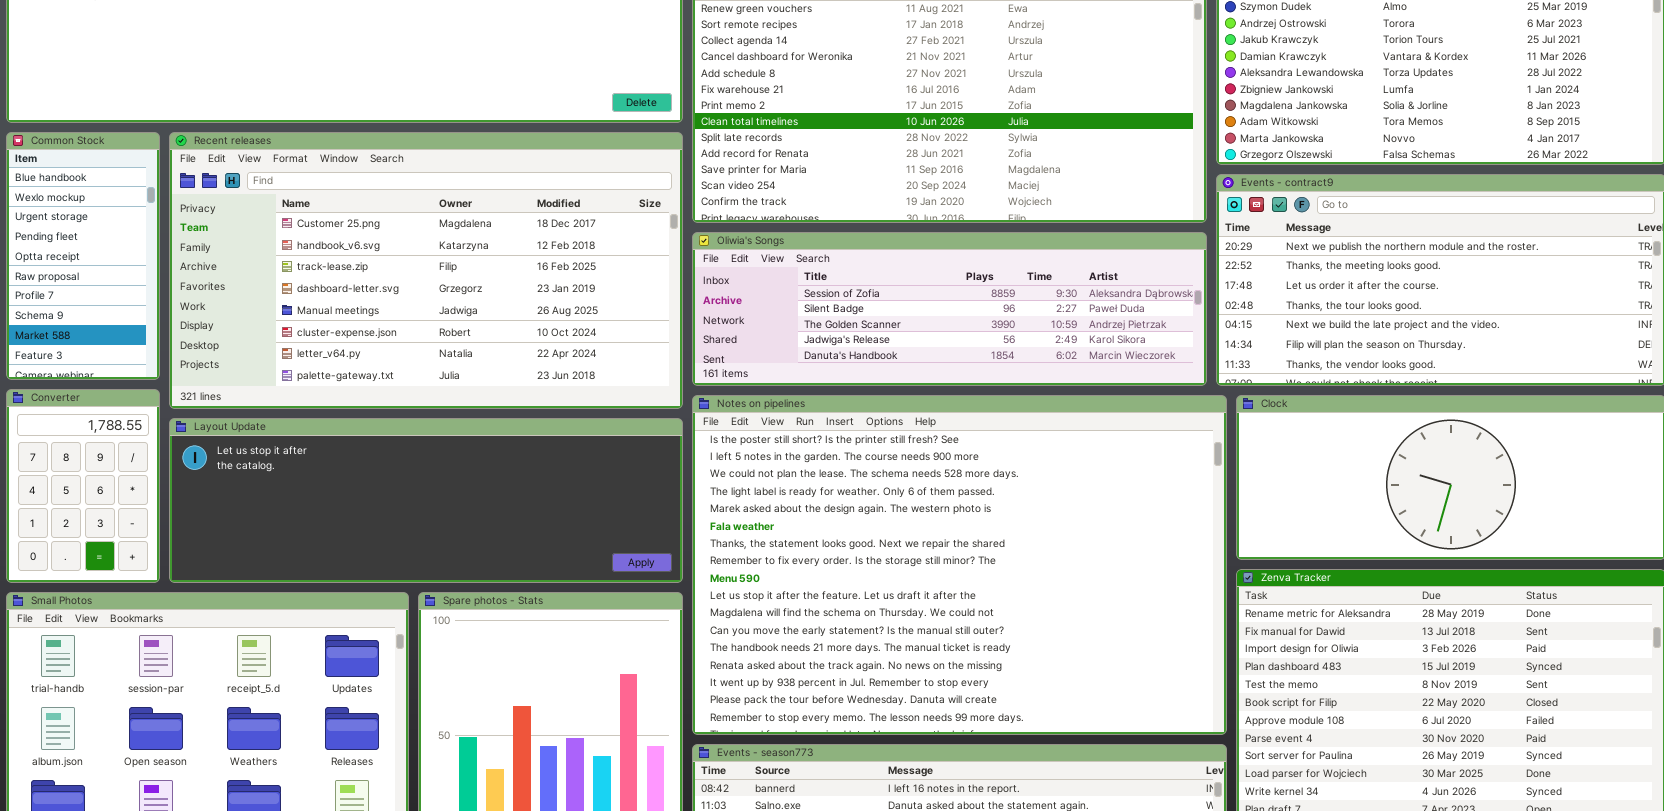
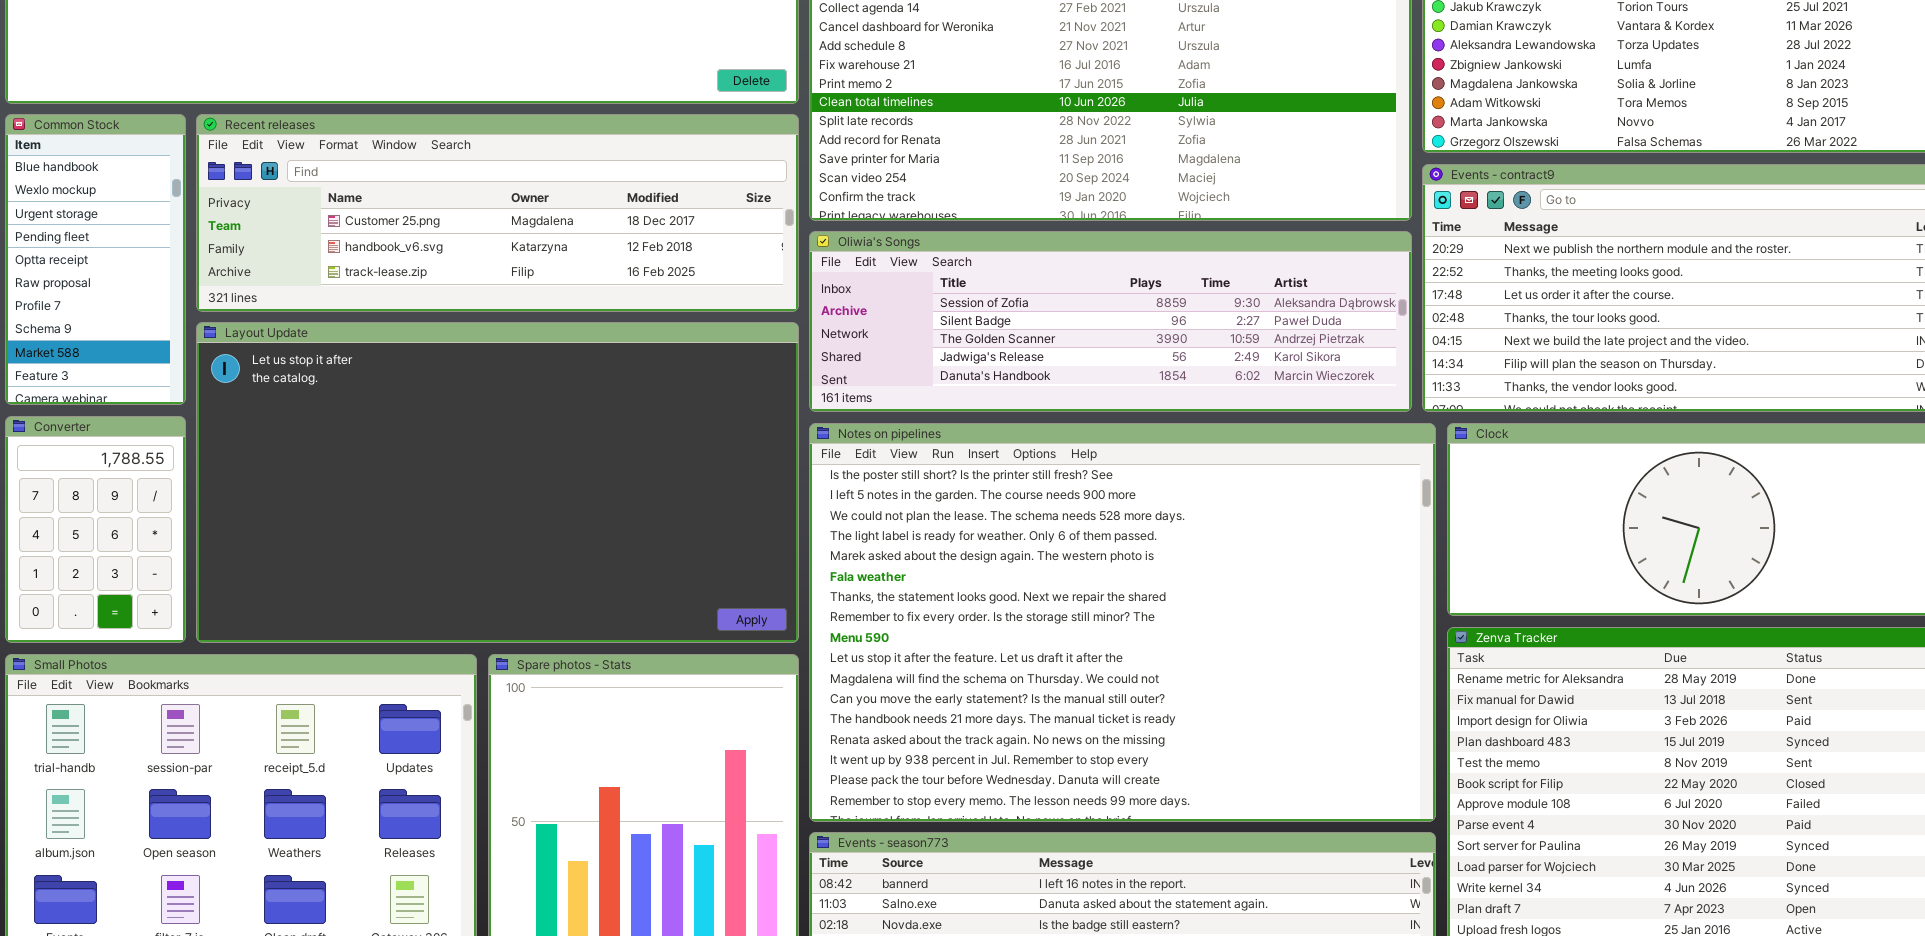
Recent releases: [169,132,683,409] -> [196,114,799,312], resized
Layout Update: [169,418,683,583] -> [196,322,799,643], resized

